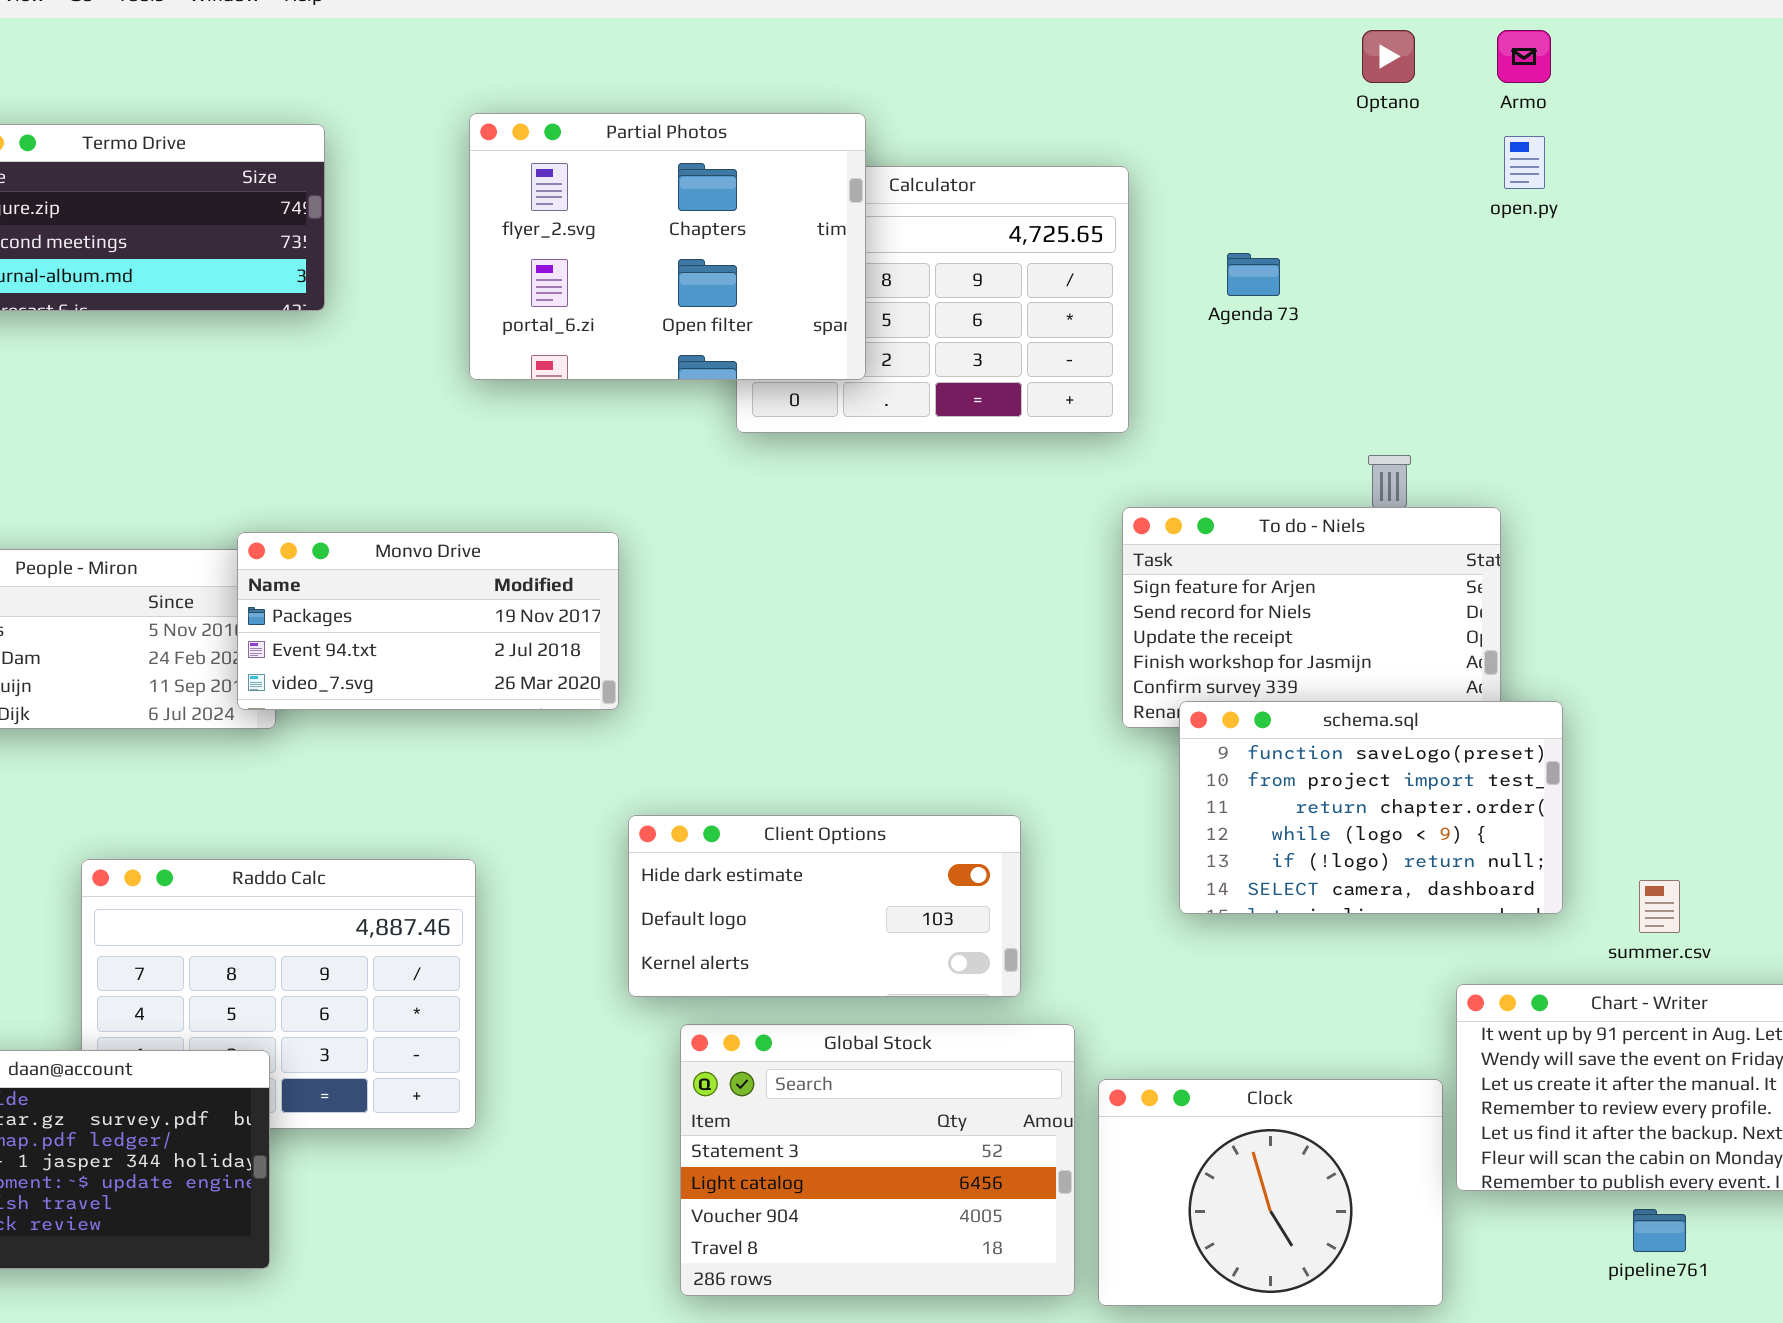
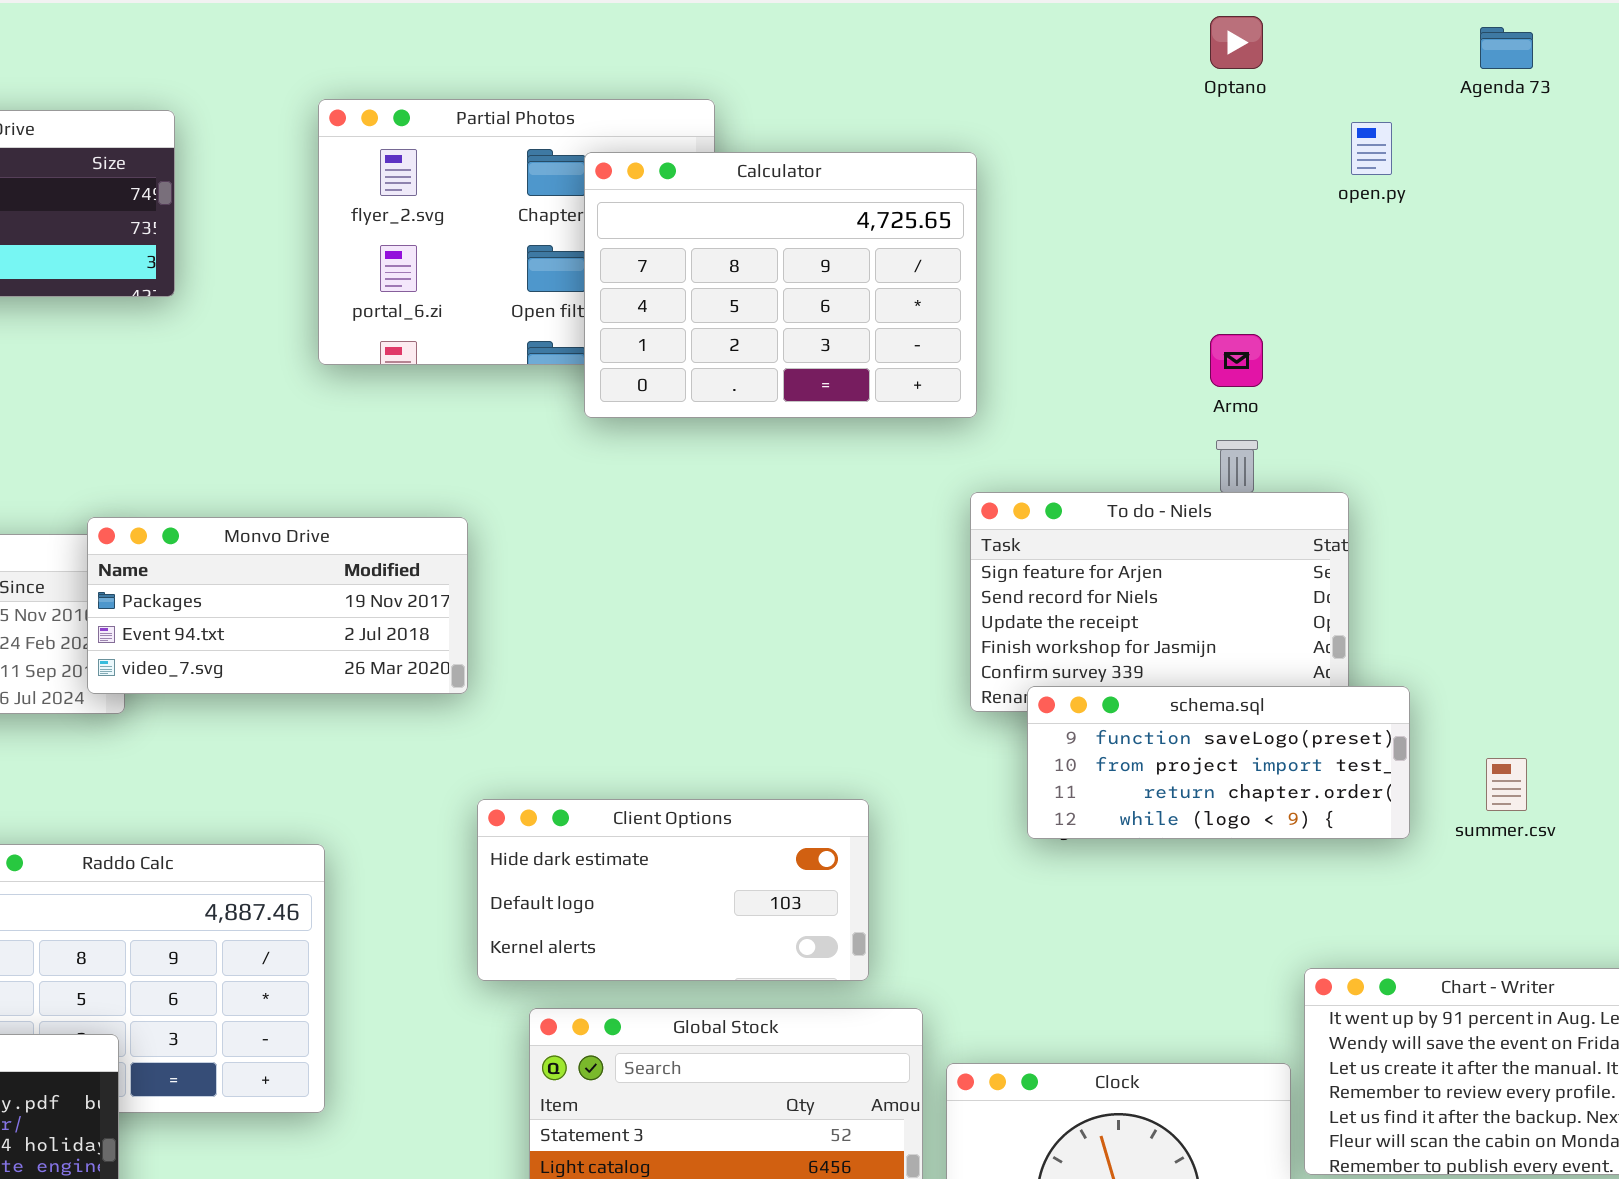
Armo: [1497,30,1551,83] -> [1210,334,1263,387], moved
Calculator: [736,166,1129,433] -> [584,152,977,418], raised
Agenda 73: [1227,253,1280,296] -> [1480,27,1533,69], moved
schema.sql: [1179,701,1563,914] -> [1027,686,1410,839], resized
summer.csv: [1639,880,1680,933] -> [1486,758,1527,811], moved

